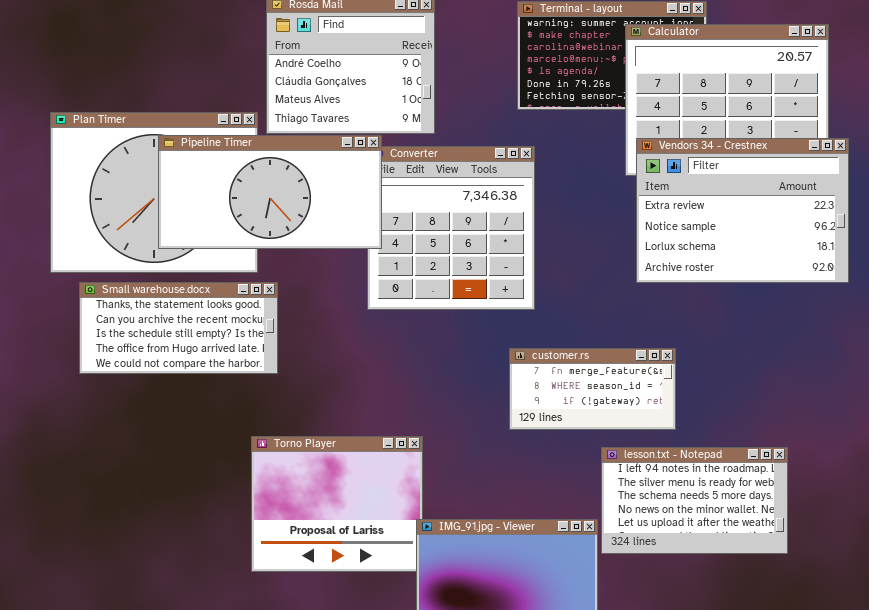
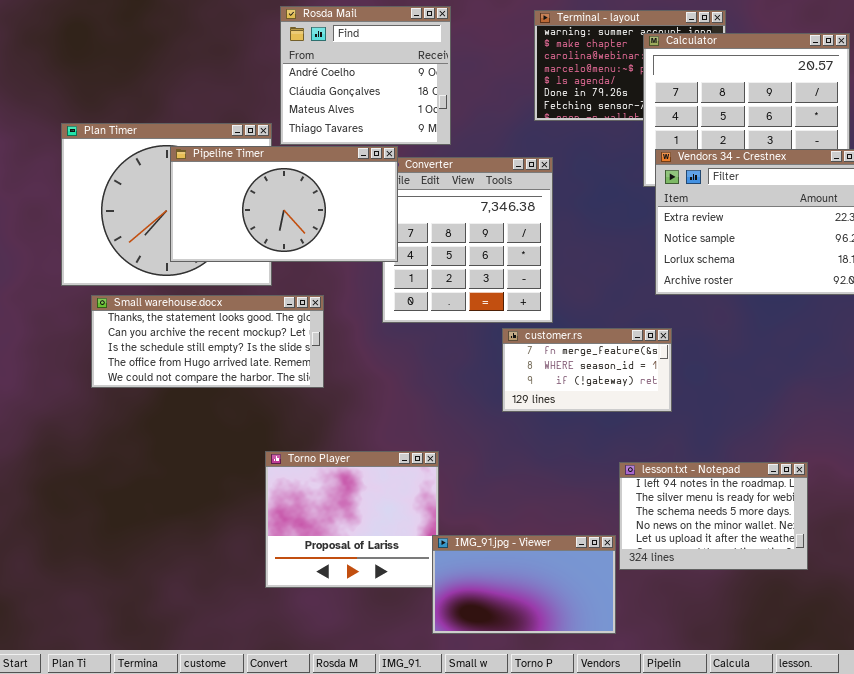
Small warehouse.docx: [79,282,278,374] -> [91,295,324,388], resized
customer.rs: [509,348,676,430] -> [502,328,672,412], moved

